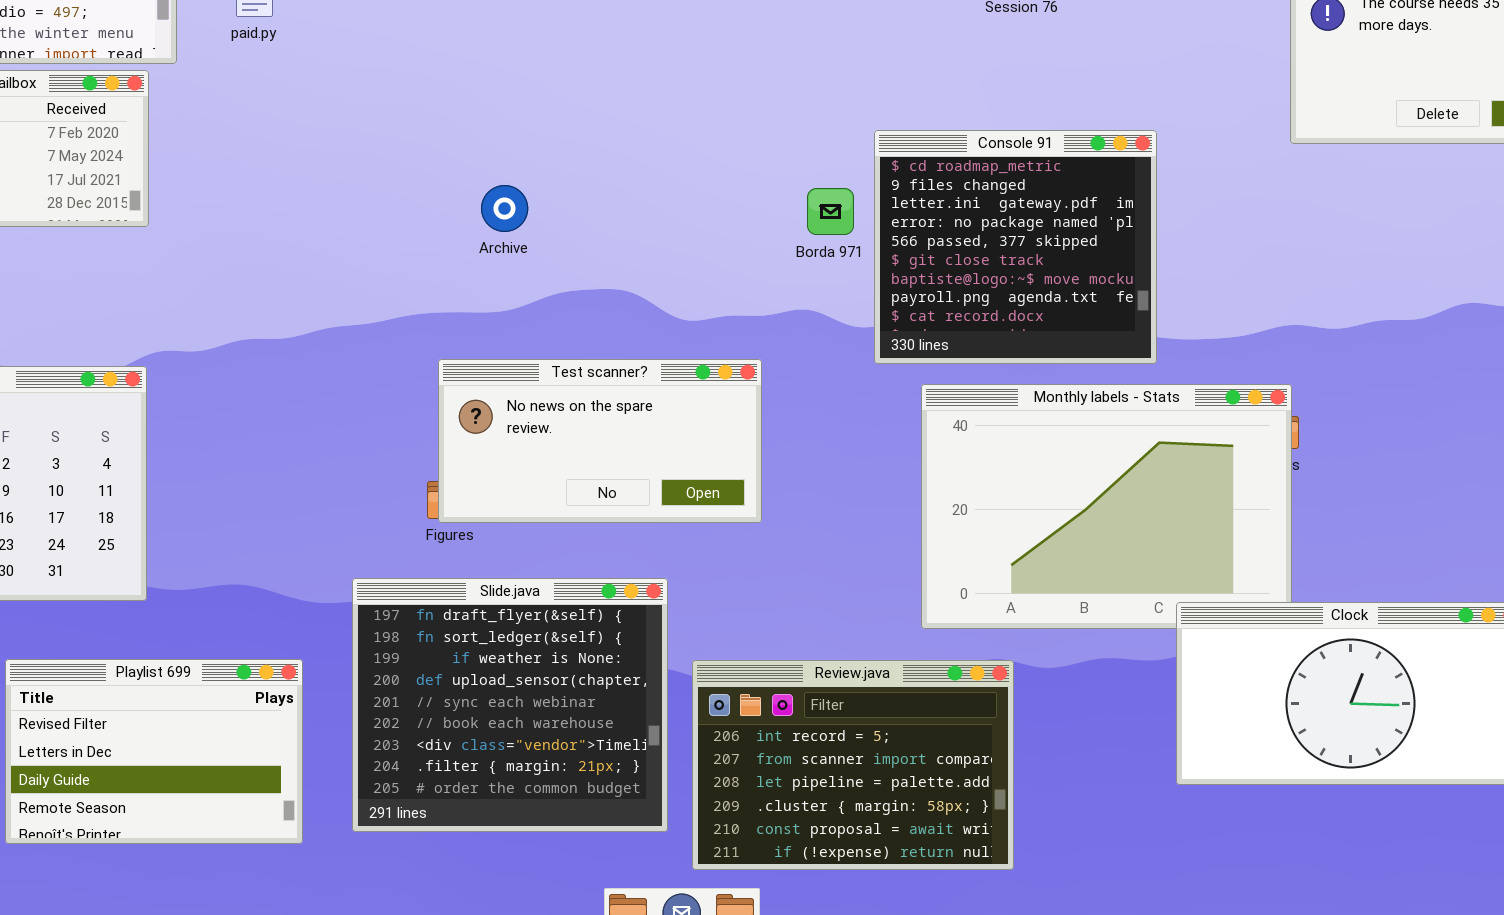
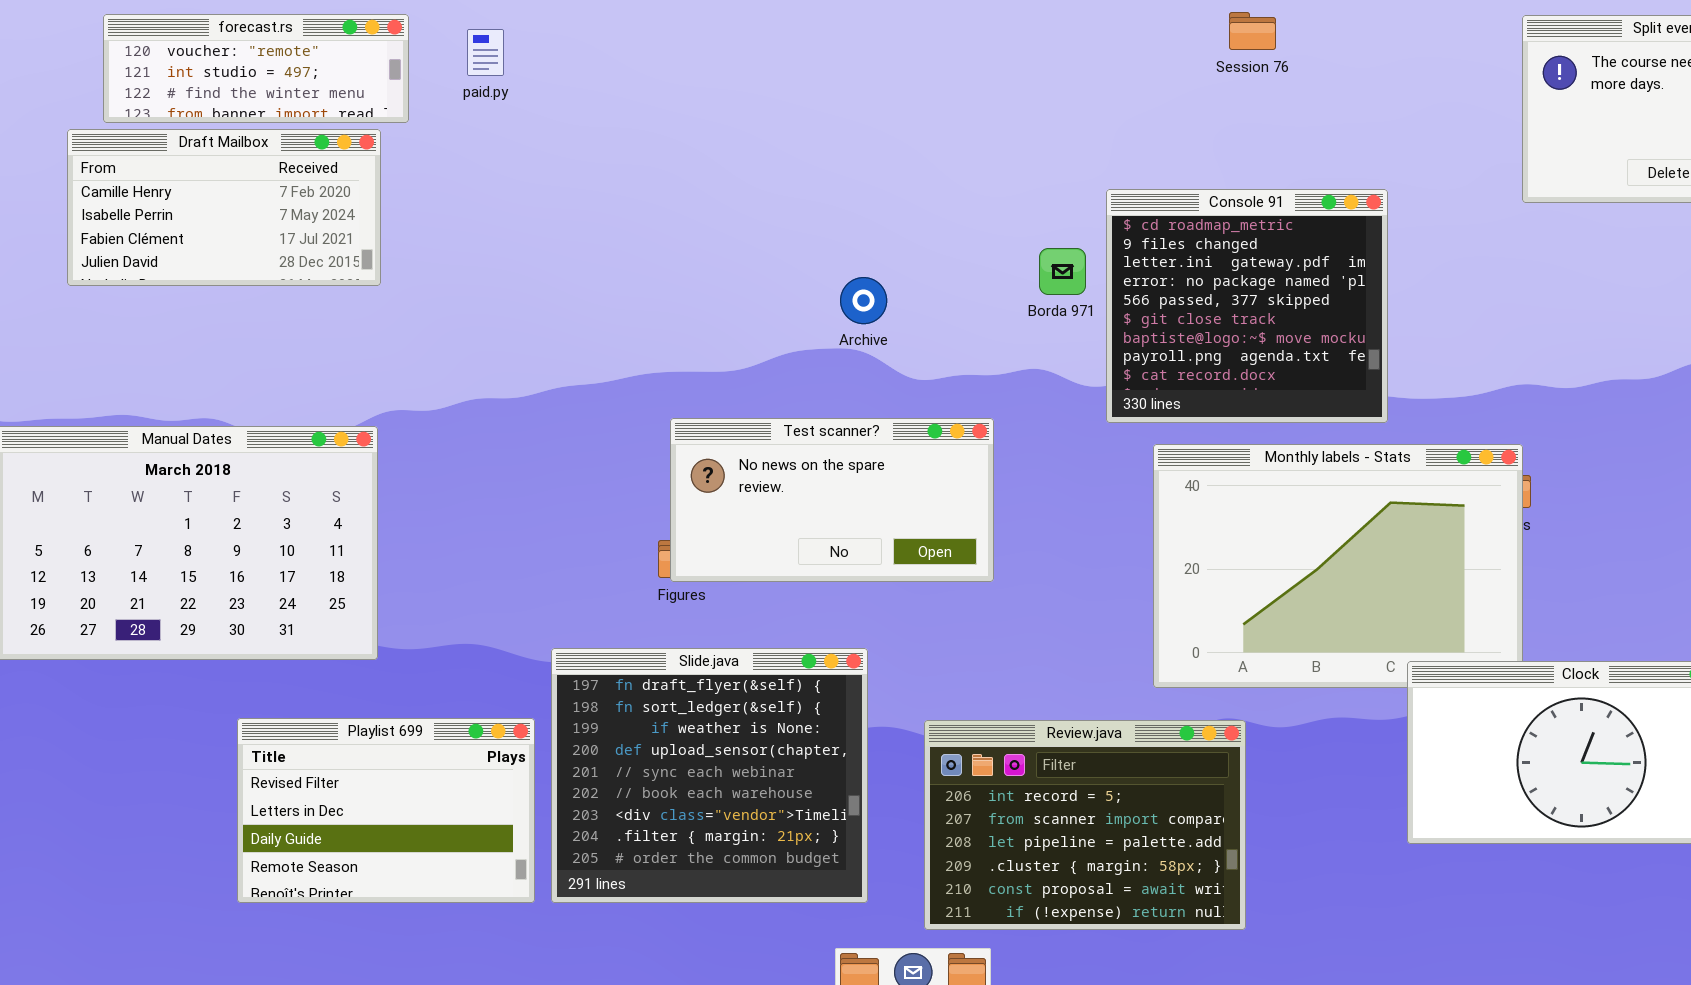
Archive: [481,185,528,232] -> [840,277,887,324], moved
Slide.java: [352,578,668,832] -> [551,648,868,903], moved

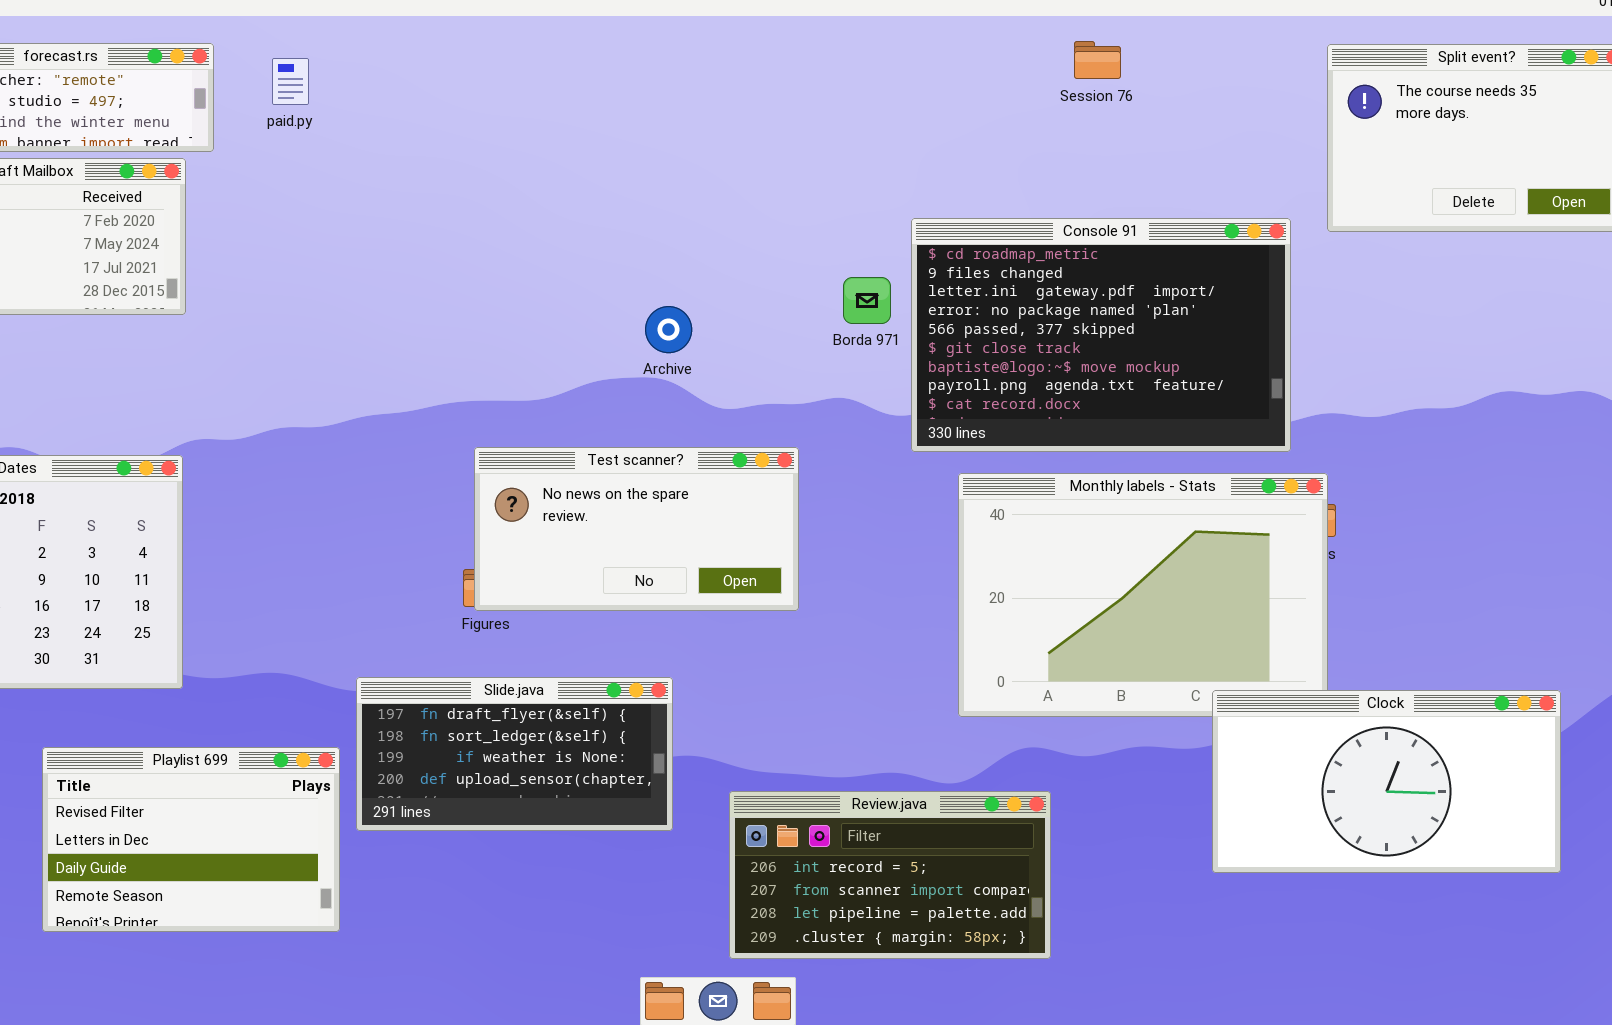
Session 76: [1229,12,1276,50] -> [1074,41,1121,79], moved
Console 91: [1106,189,1388,423] -> [911,218,1291,452], resized
Slide.java: [551,648,868,903] -> [356,677,673,831], resized
Review.java: [924,720,1246,930] -> [729,791,1051,959], resized

